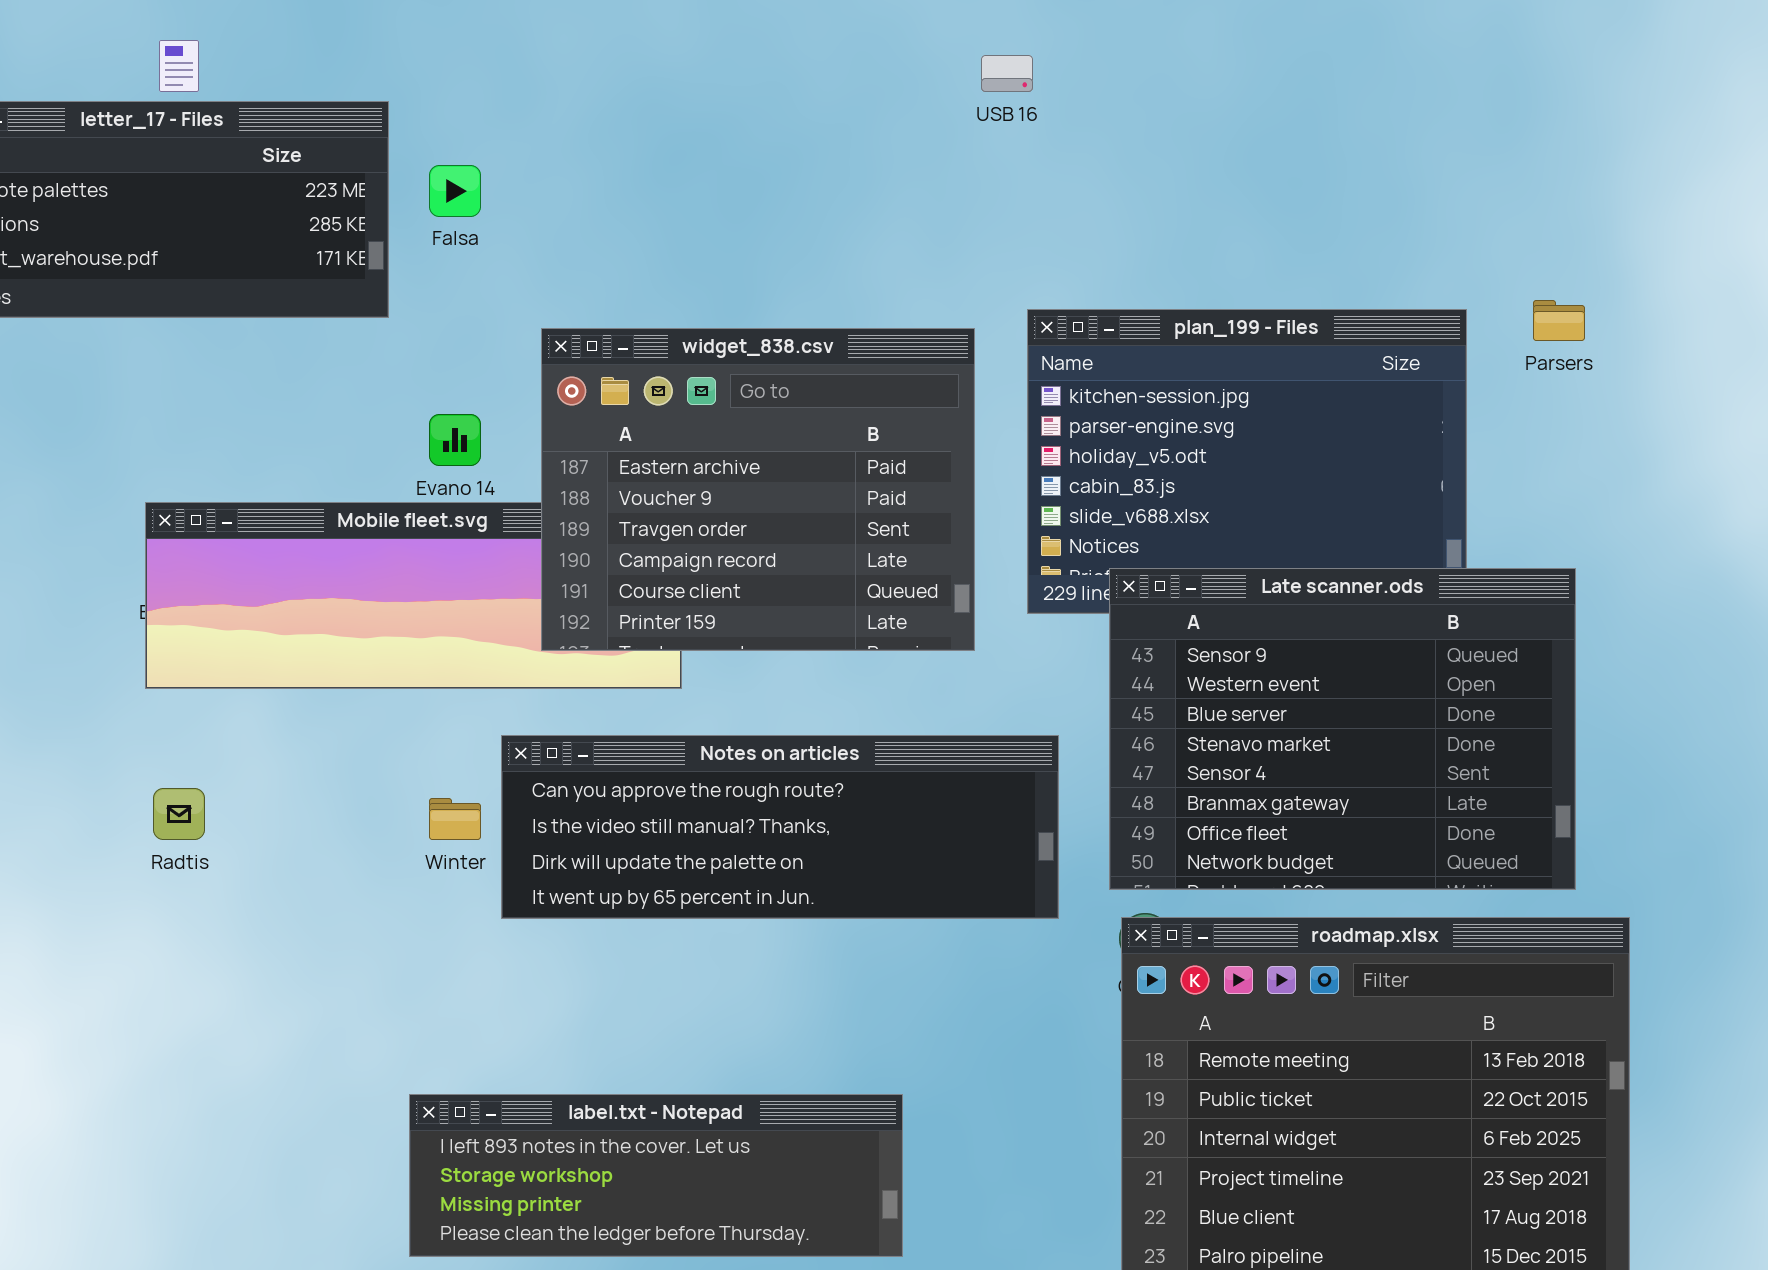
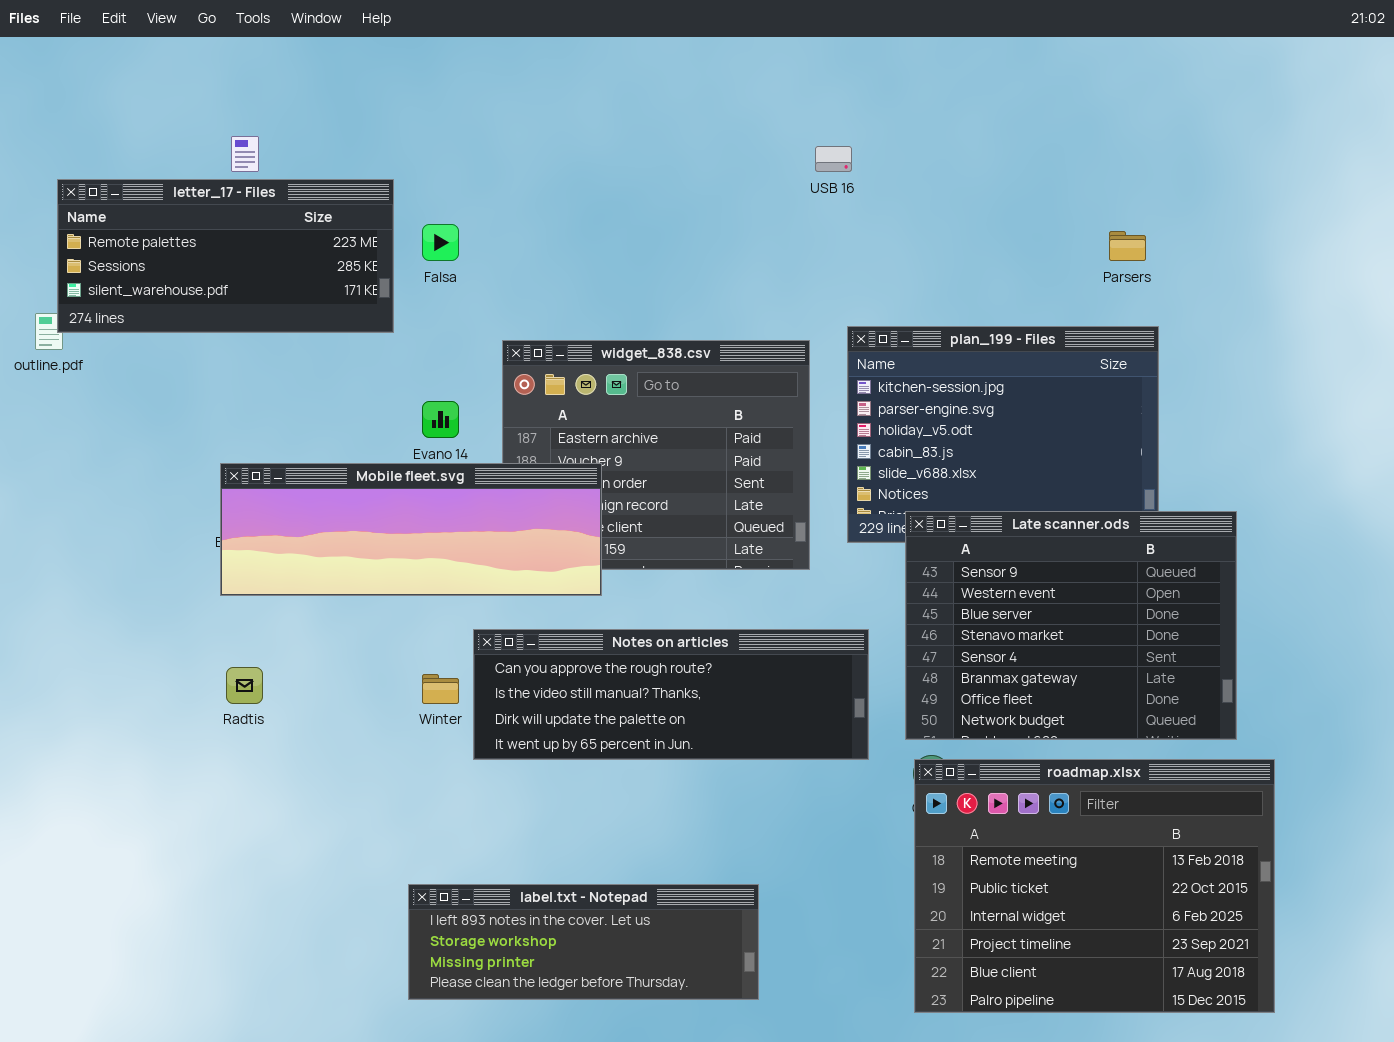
Parsers: [1533,300,1585,341] -> [1109,231,1146,261], moved
Mobile fleet.svg: [145,502,682,689] -> [220,463,602,596], raised

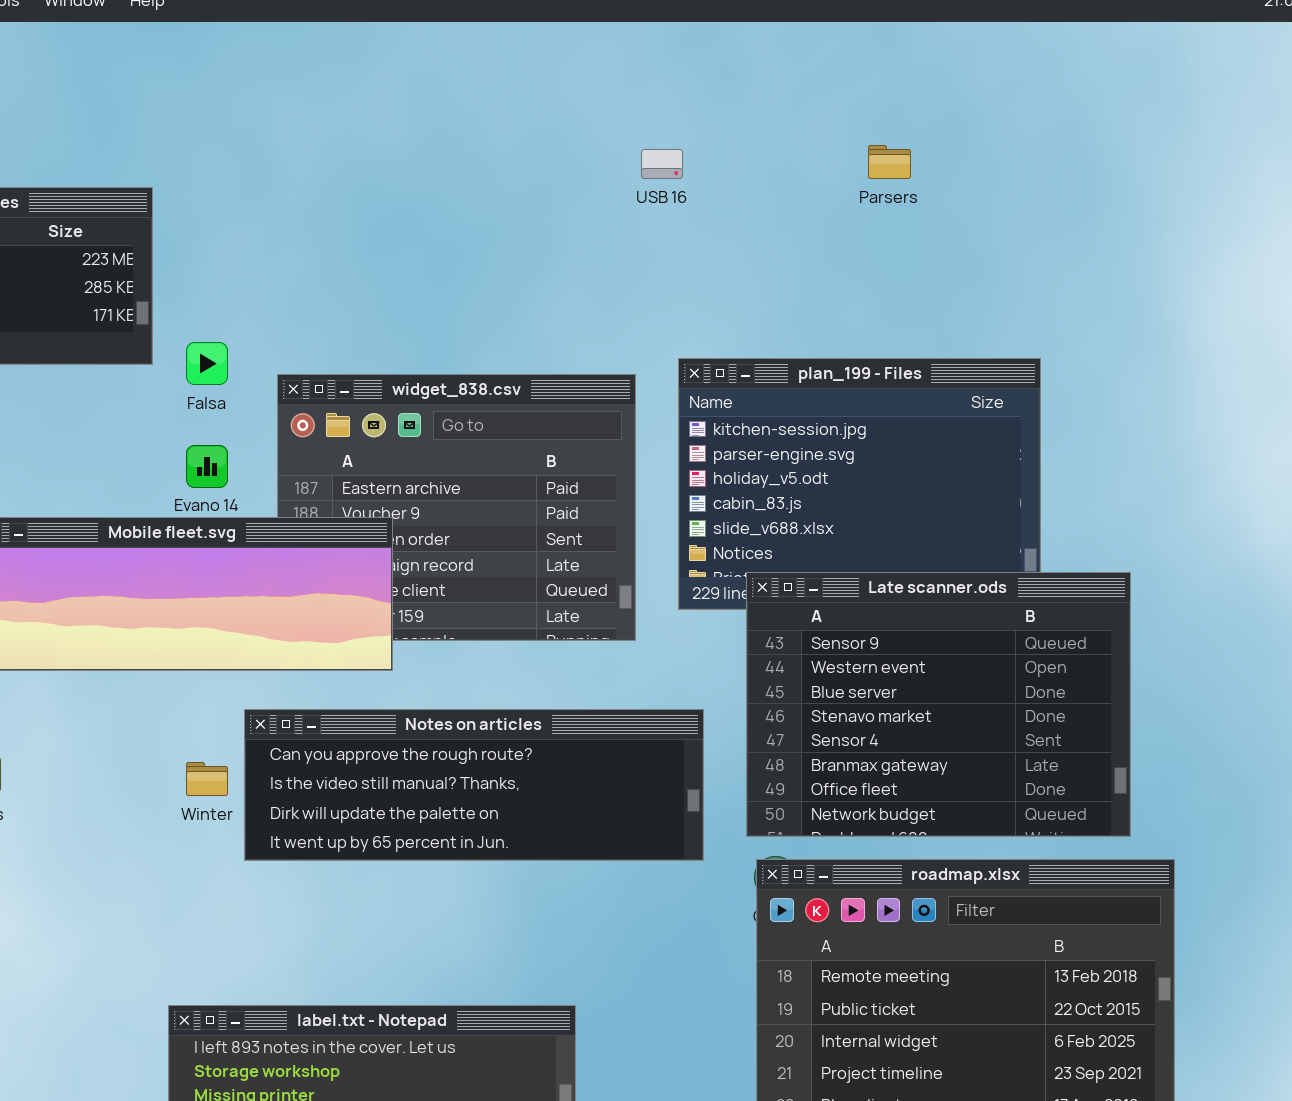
Falsa: [422,224,459,261] -> [186,342,228,385], moved
Parsers: [1109,231,1146,261] -> [868,145,911,179], moved

